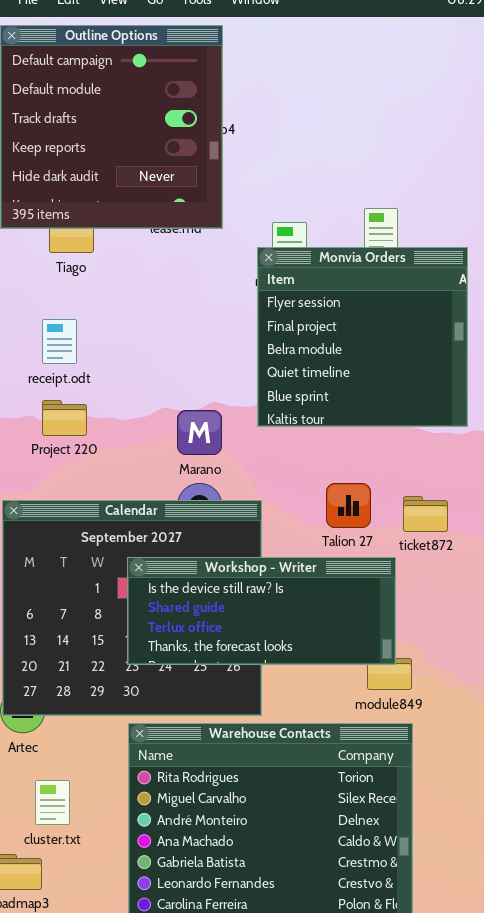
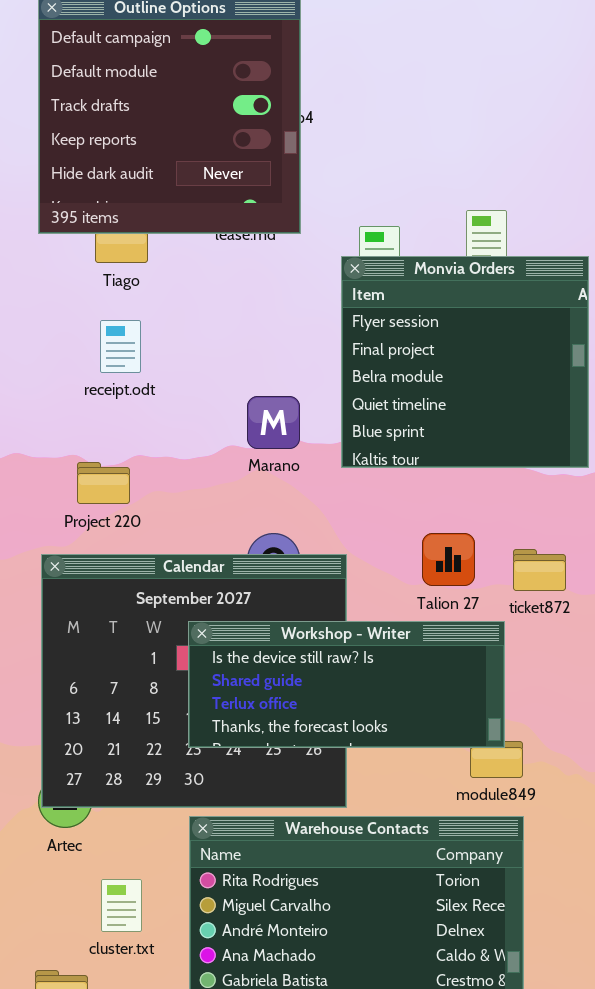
receipt.odt: [42,319,77,364] -> [100,320,141,373], moved
Project 220: [42,400,87,436] -> [77,462,130,504], moved
Marano: [177,410,222,455] -> [247,396,300,449], moved
cluster.txt: [35,780,70,825] -> [101,879,142,932], moved

